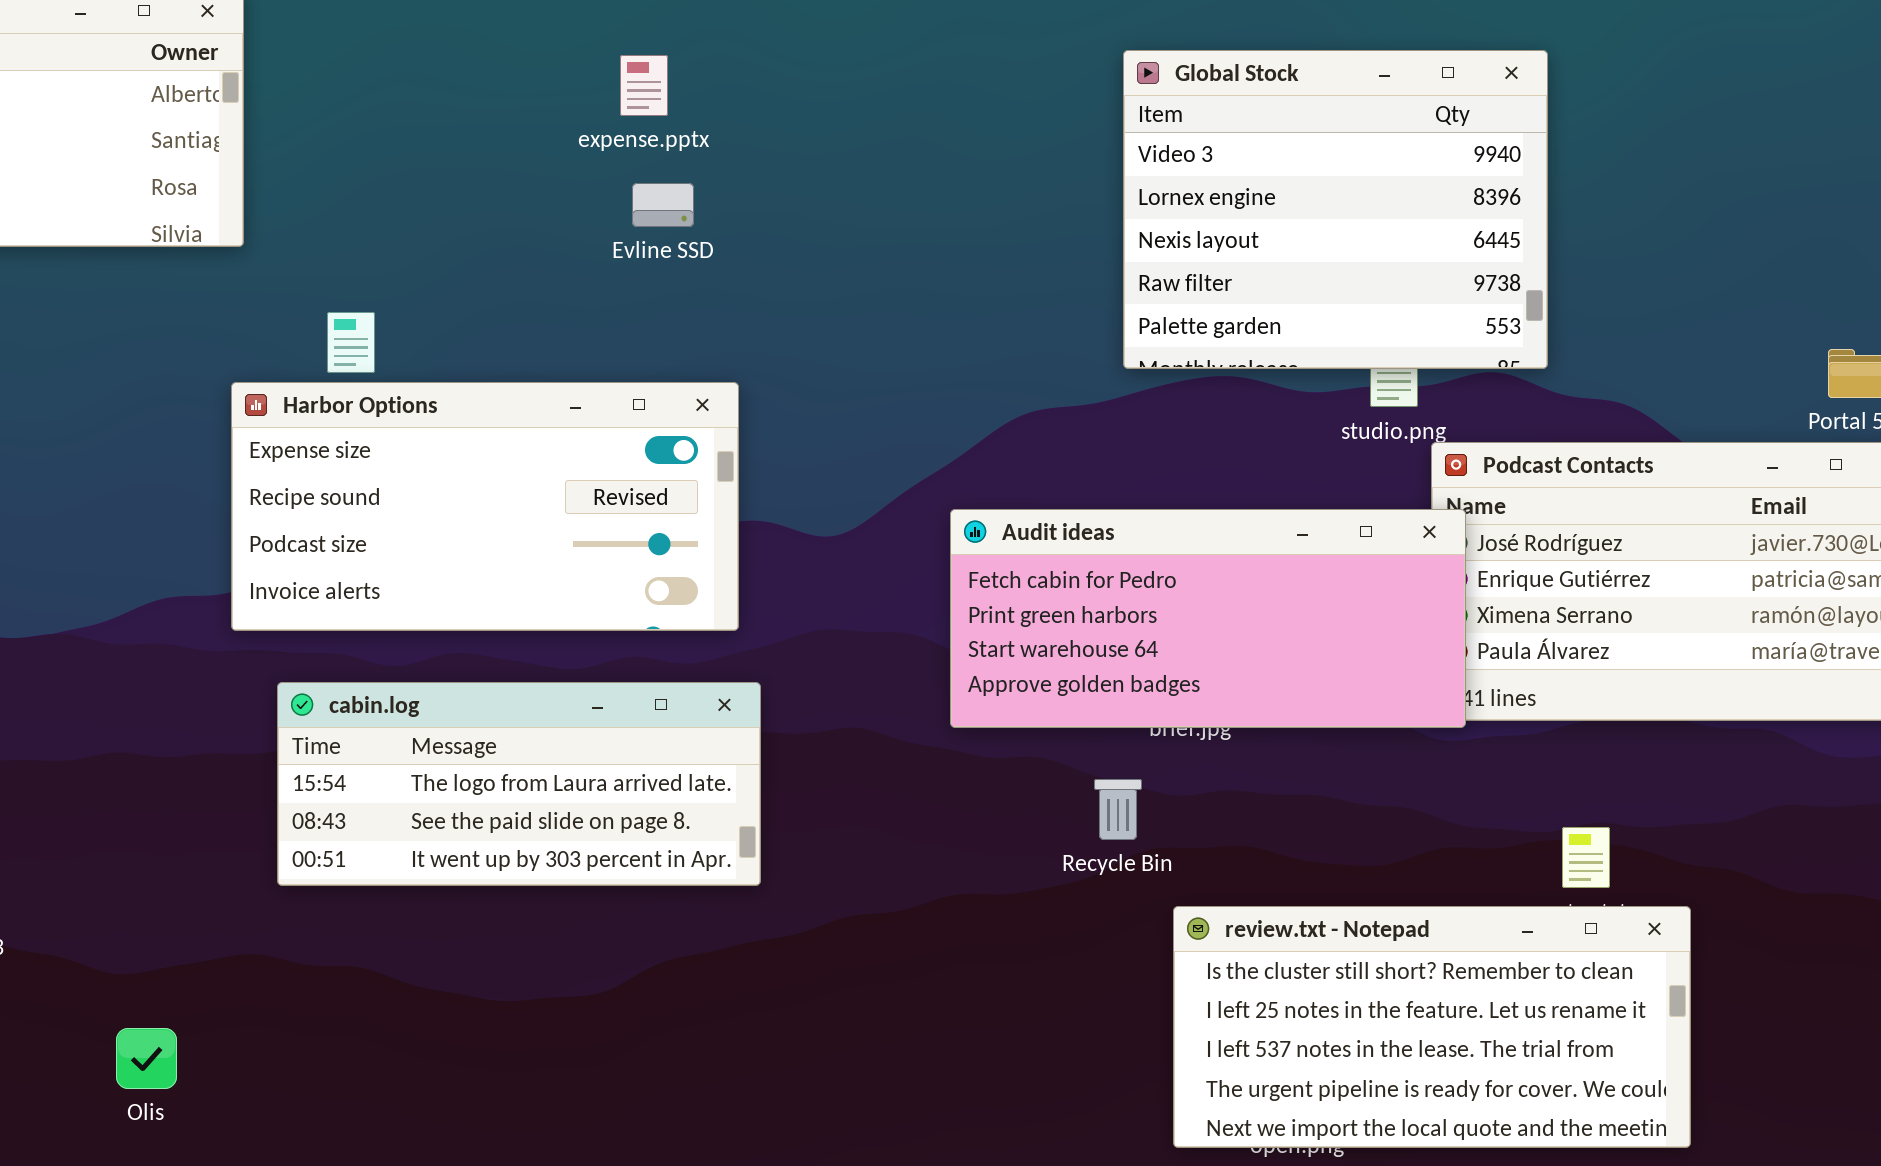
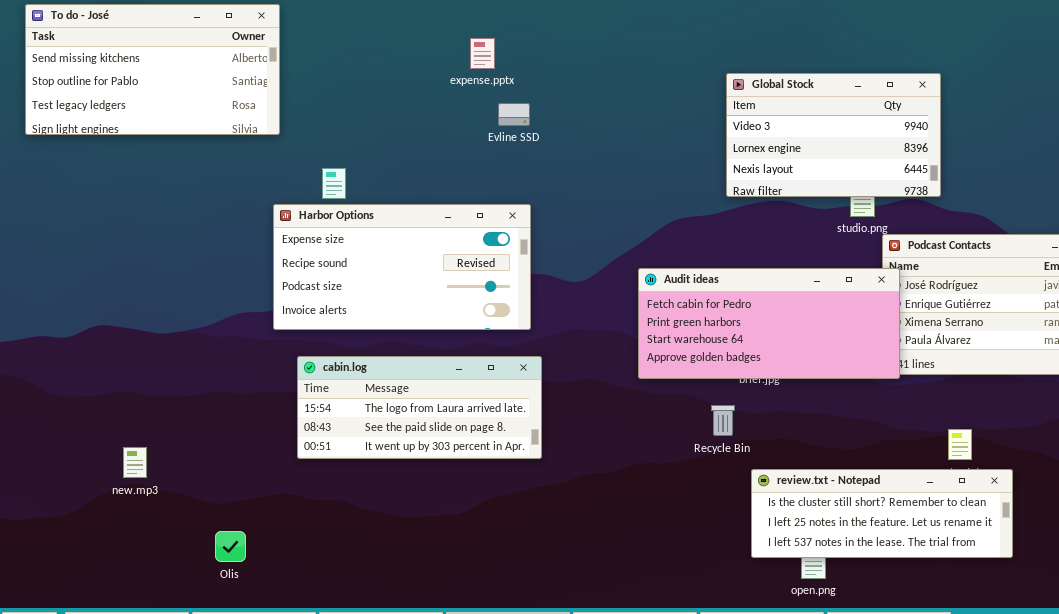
Global Stock: [1123,50,1548,369] -> [726,73,941,197], resized
Evline SSD: [632,183,694,227] -> [498,103,530,126], moved
review.txt - Notepad: [1173,906,1691,1148] -> [751,469,1013,558], resized

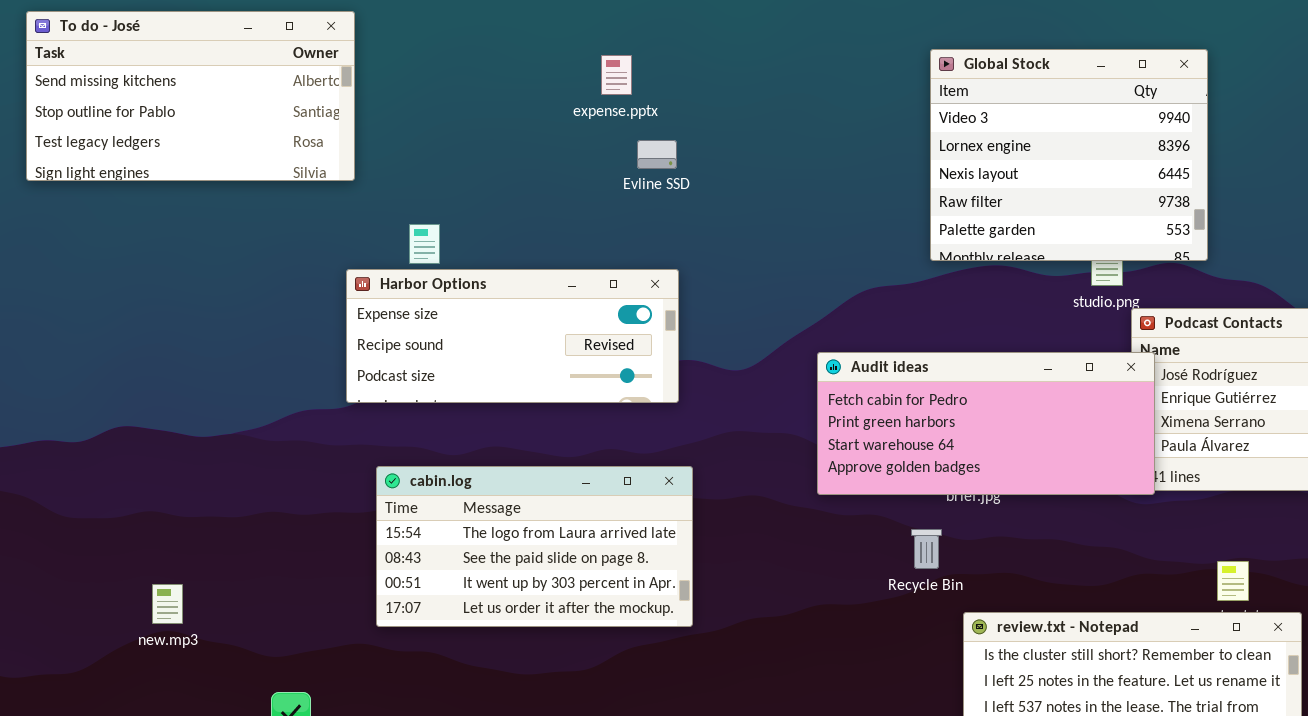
Global Stock: [726,73,941,197] -> [930,49,1208,261], resized
Harbor Options: [273,204,531,330] -> [346,269,679,403], resized
cabin.log: [297,356,542,459] -> [376,466,693,627], resized

